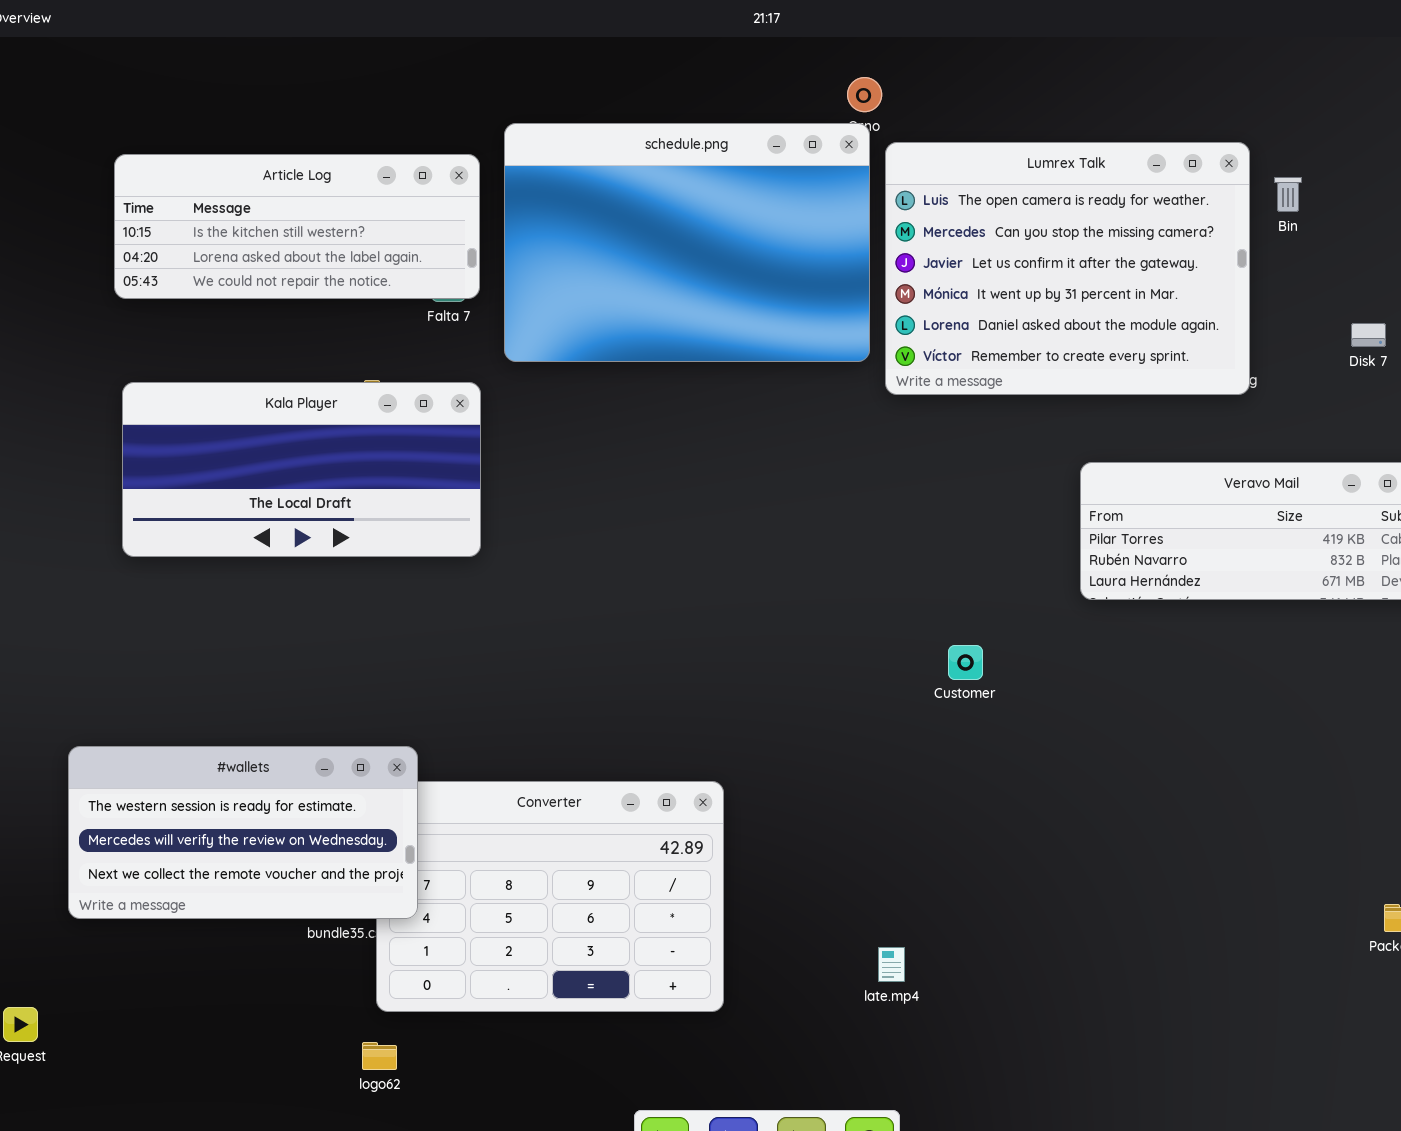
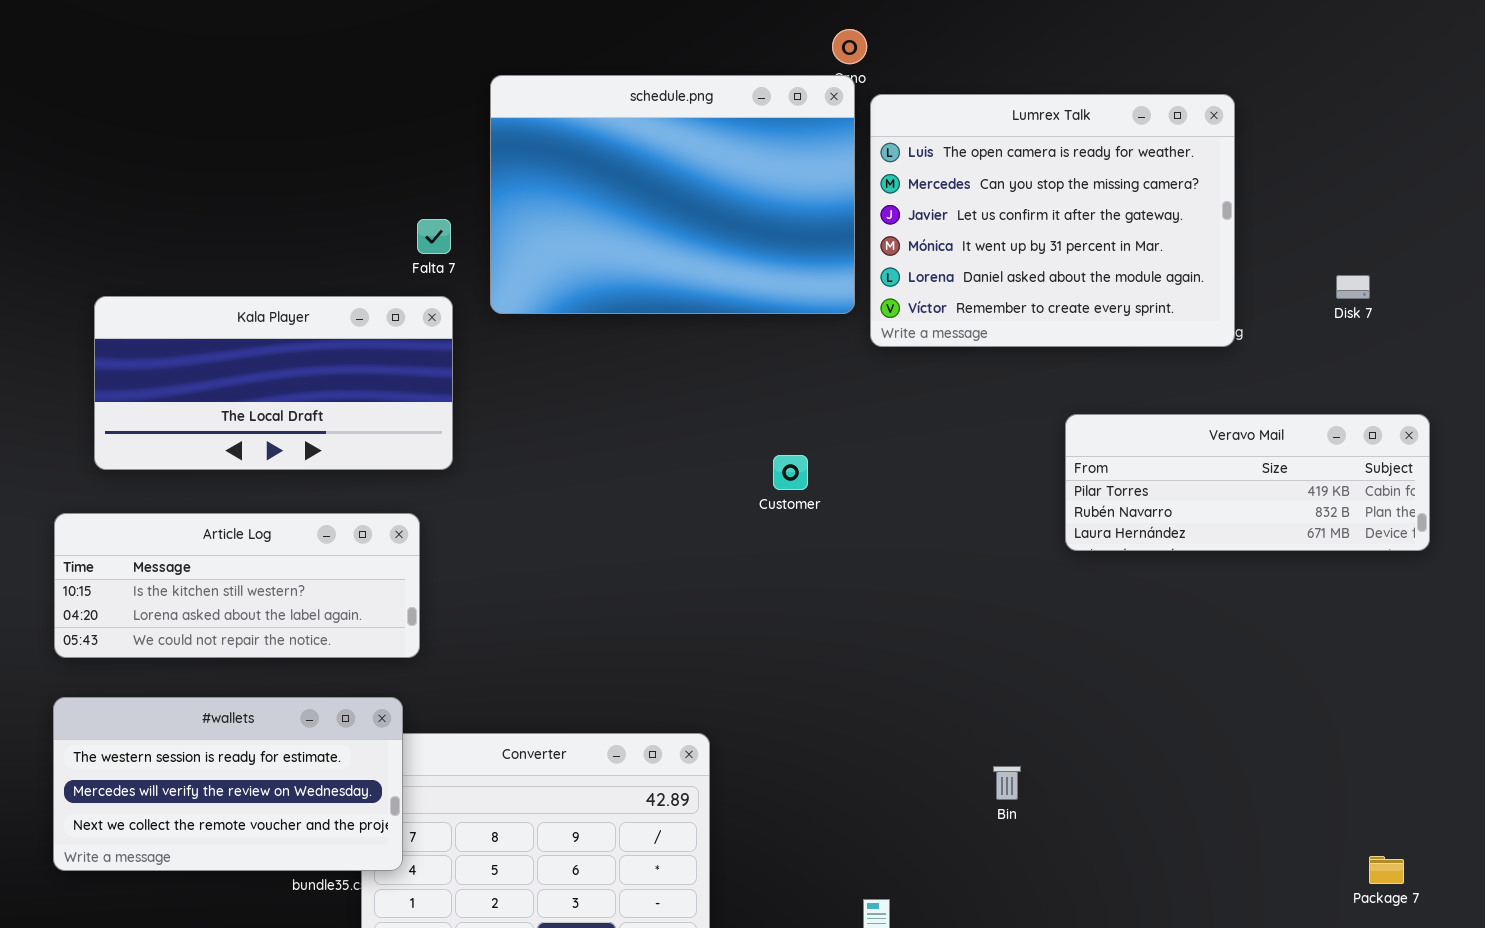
Article Log: [114,154,480,299] -> [54,513,420,658], moved
Bin: [1274,177,1302,212] -> [993,766,1021,800], moved
Kala Player: [122,382,481,557] -> [94,296,453,470], moved
Customer: [948,645,983,680] -> [773,455,808,490], moved

